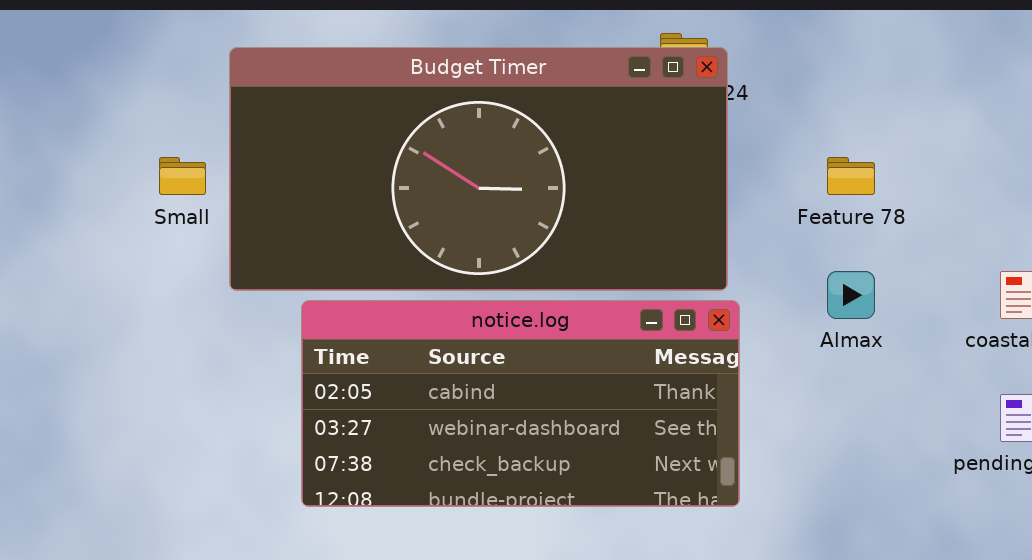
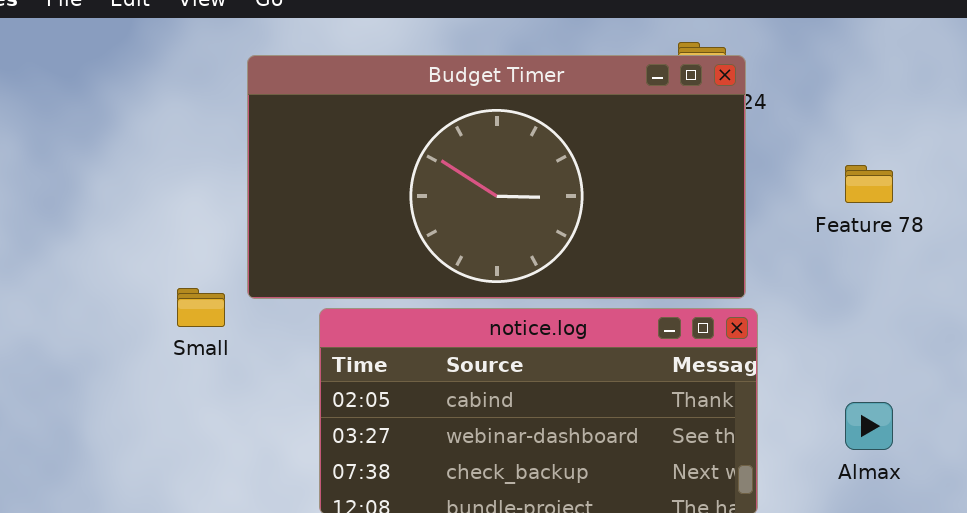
Small: [159,157,206,195] -> [177,288,225,327], moved
Almax: [827,271,875,319] -> [845,402,893,450], moved

